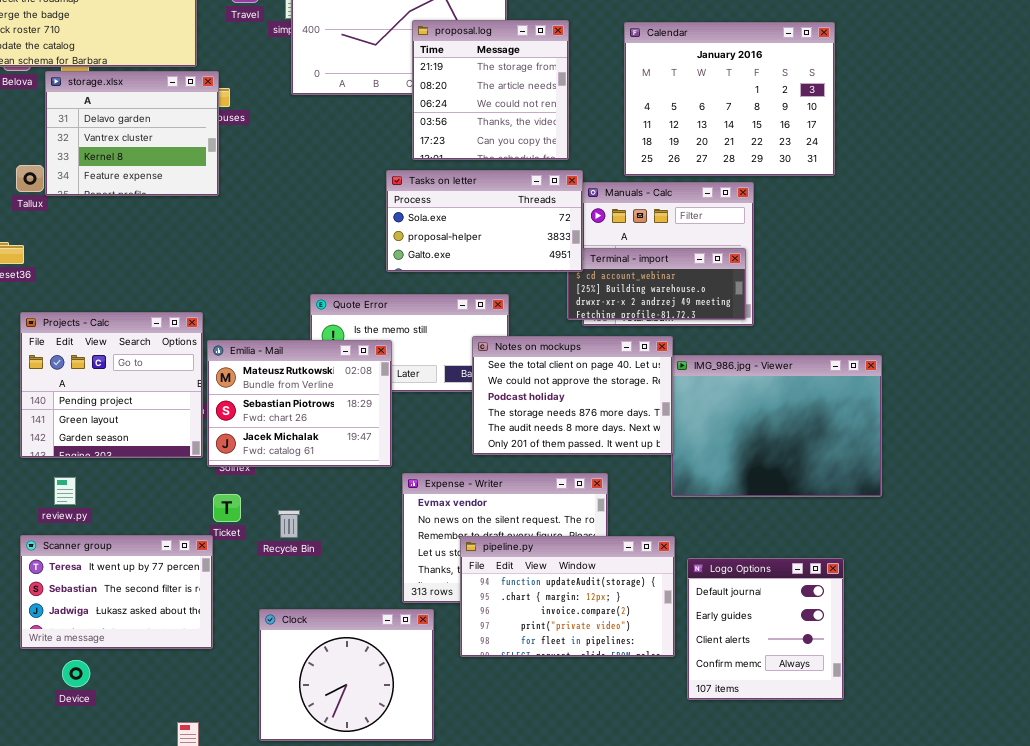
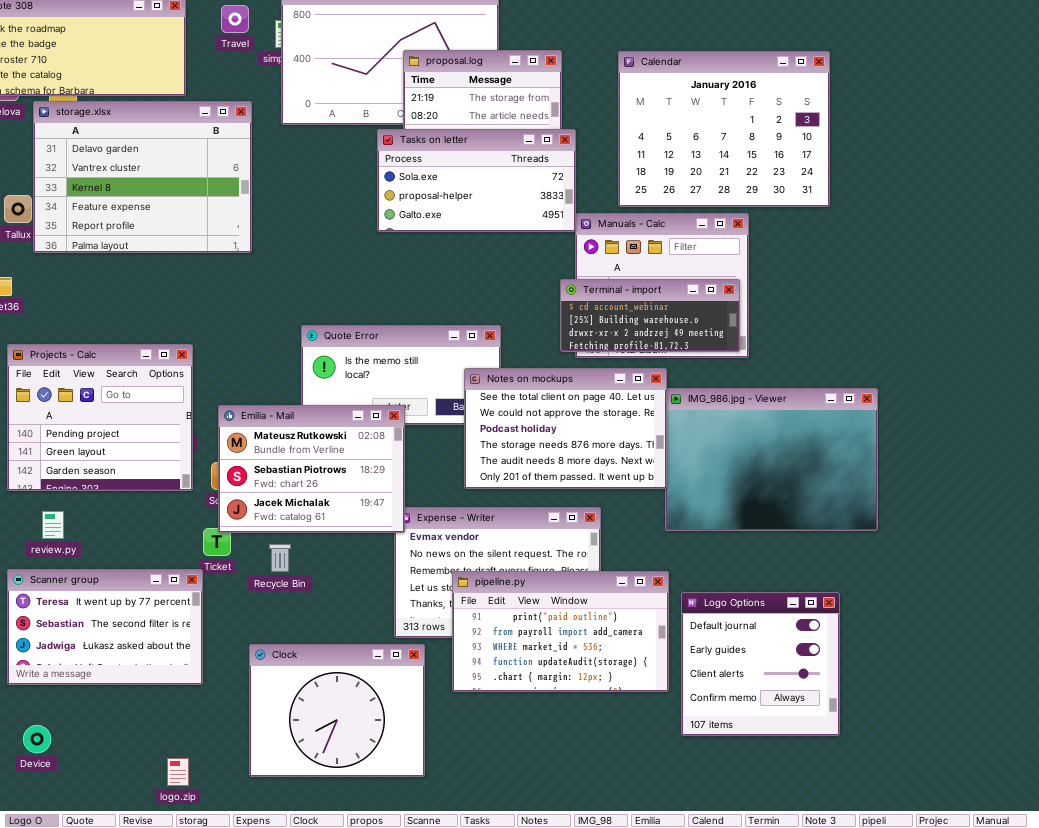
storage.xlsx: [45,71,219,196] -> [33,101,252,253], resized
Tasks on letter: [386,170,583,272] -> [377,129,576,232], moved
Emilia - Mail: [207,340,392,467] -> [218,405,405,533], moved
pipeline.py: [460,536,675,657] -> [452,571,669,692], scrolled up 3 rows
Device: [62,660,90,687] -> [23,725,51,753], moved

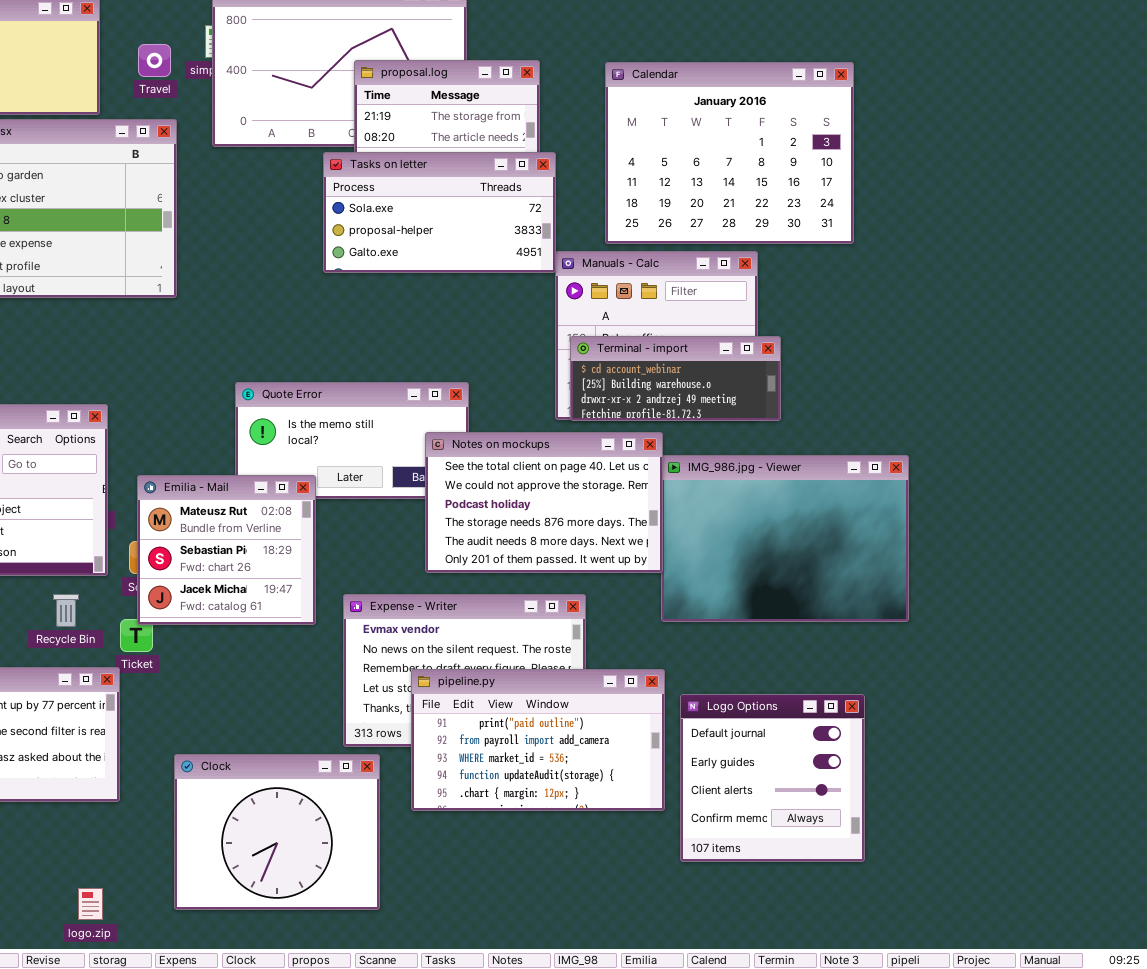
Travel: [221,5,249,33] -> [138,44,171,77], moved
Terminal - import: [560,279,740,352] -> [570,336,781,421], moved
Emilia - Mail: [218,405,405,533] -> [137,475,316,625], resized
Recycle Bin: [269,544,291,572] -> [53,594,79,627], moved

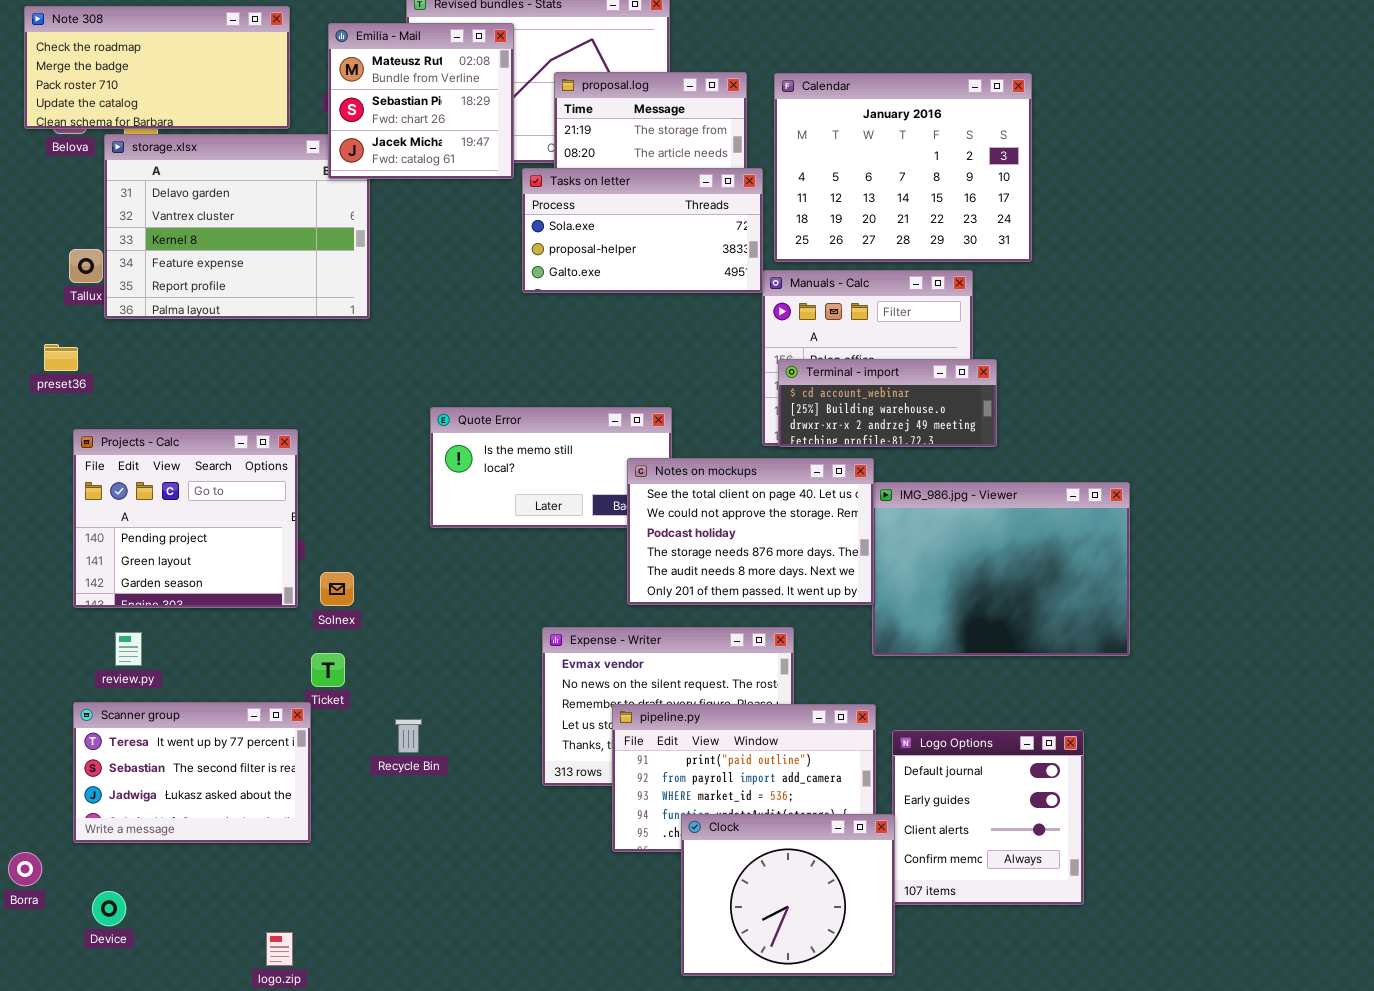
Calendar: [605,62,854,244] -> [774,73,1032,262], moved
Emilia - Mail: [137,475,316,625] -> [328,23,514,179], moved
Recycle Bin: [53,594,79,627] -> [395,719,422,753], moved
Clock: [174,754,380,910] -> [681,814,895,976], moved

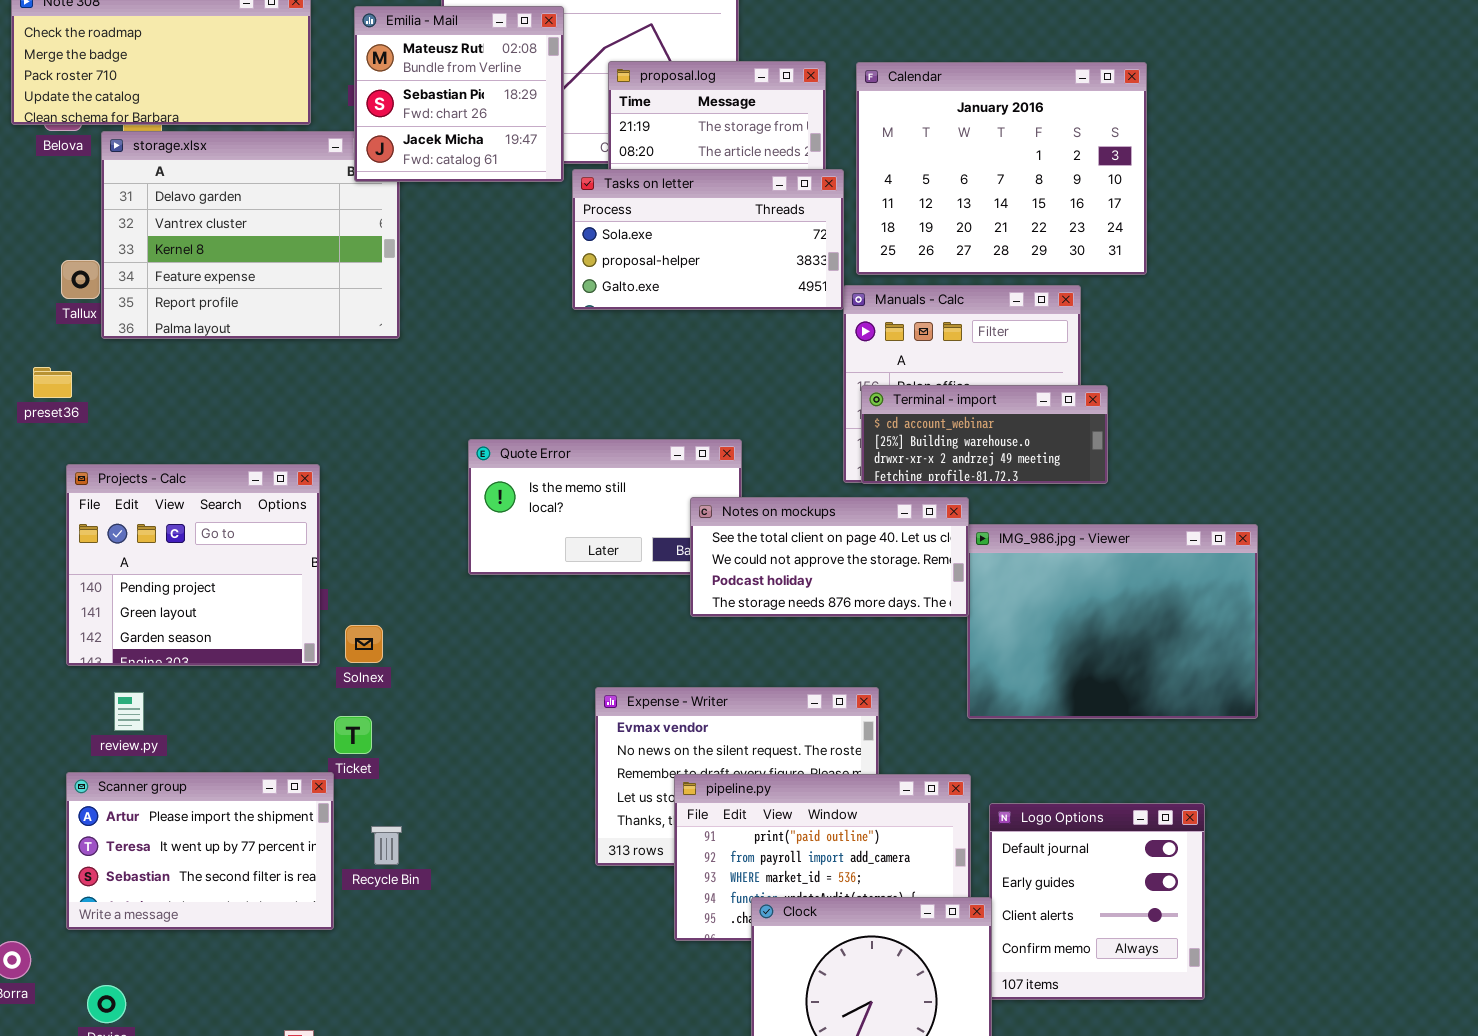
Notes on mockups: [627,458,874,605] -> [690,497,969,617], resized
Scanner group: [73,702,311,843] -> [66,772,334,930], scrolled up 1 row
Recycle Bin: [395,719,422,753] -> [371,826,402,865], moved

